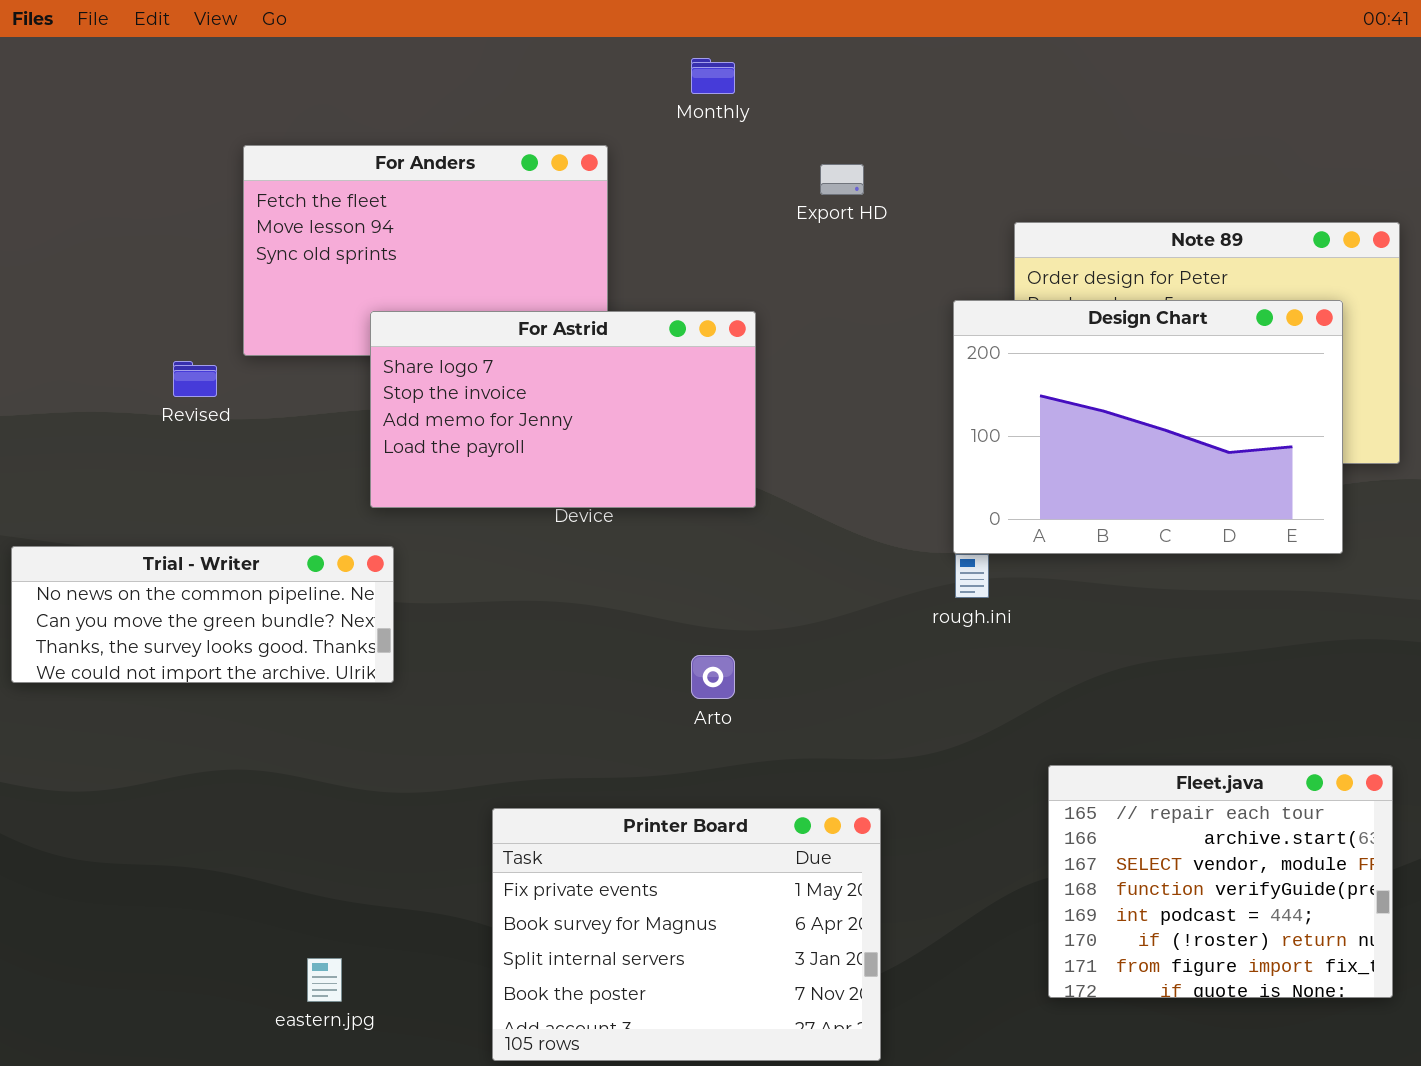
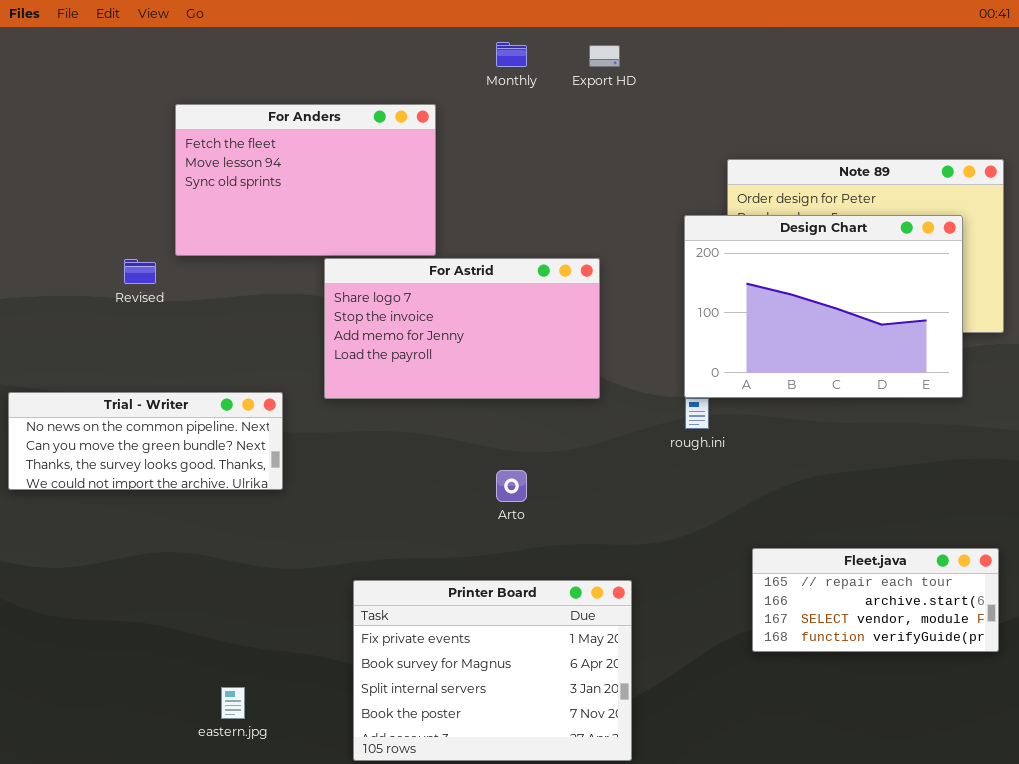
Export HD: [820,164,864,195] -> [589,45,620,67], moved
For Astrid: [370,311,756,508] -> [324,258,600,399], moved
Fleet.java: [1048,765,1393,998] -> [752,548,999,652], resized

